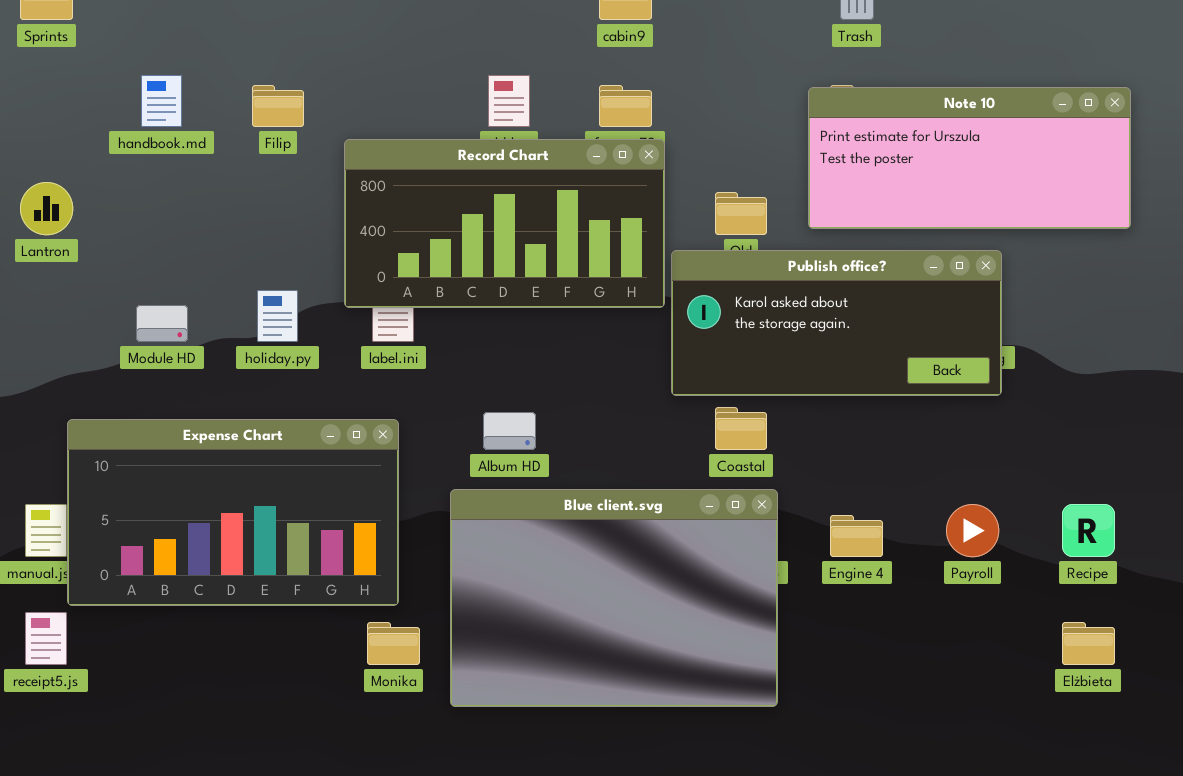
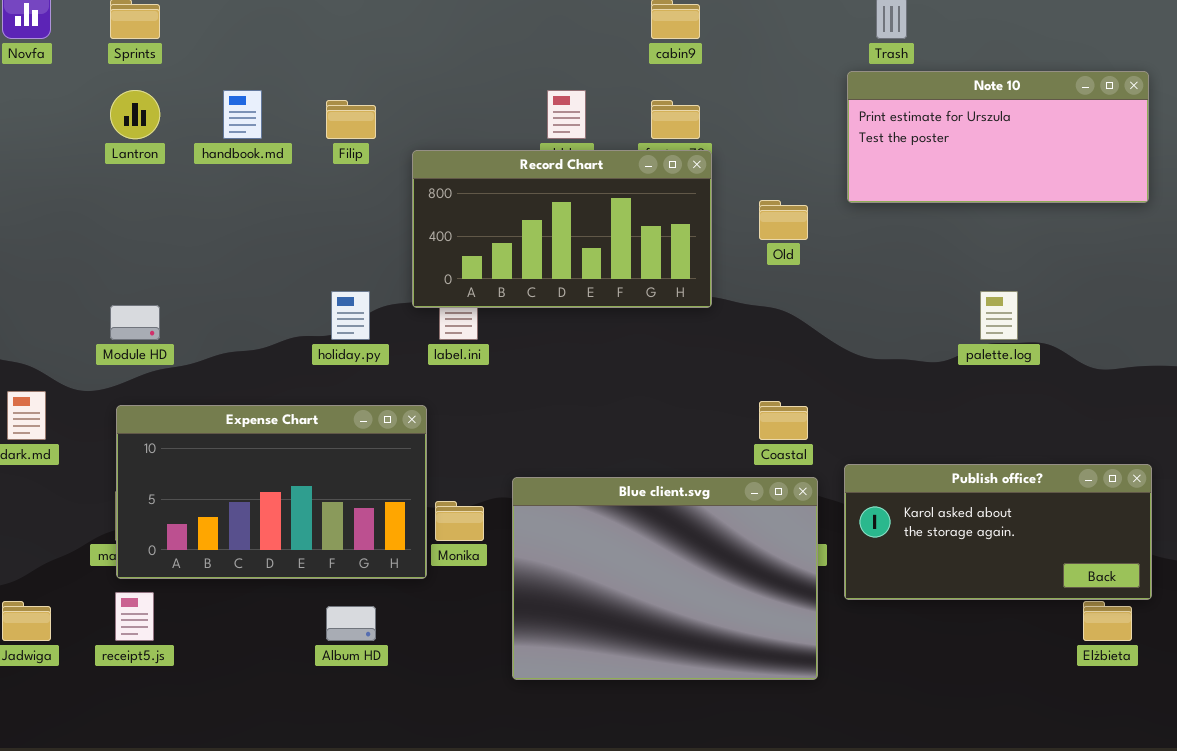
Note 10: [808,87,1131,229] -> [847,71,1149,203], moved
Lantron: [20,182,73,235] -> [110,90,160,139], moved
Publish office?: [671,250,1002,396] -> [844,464,1152,600], moved
Module HD: [136,305,188,342] -> [110,305,160,340], moved
Album HD: [483,412,536,450] -> [326,606,376,641], moved
Expense Chart: [67,419,399,606] -> [116,405,427,579], moved
Monika: [367,622,420,665] -> [435,501,484,541], moved

